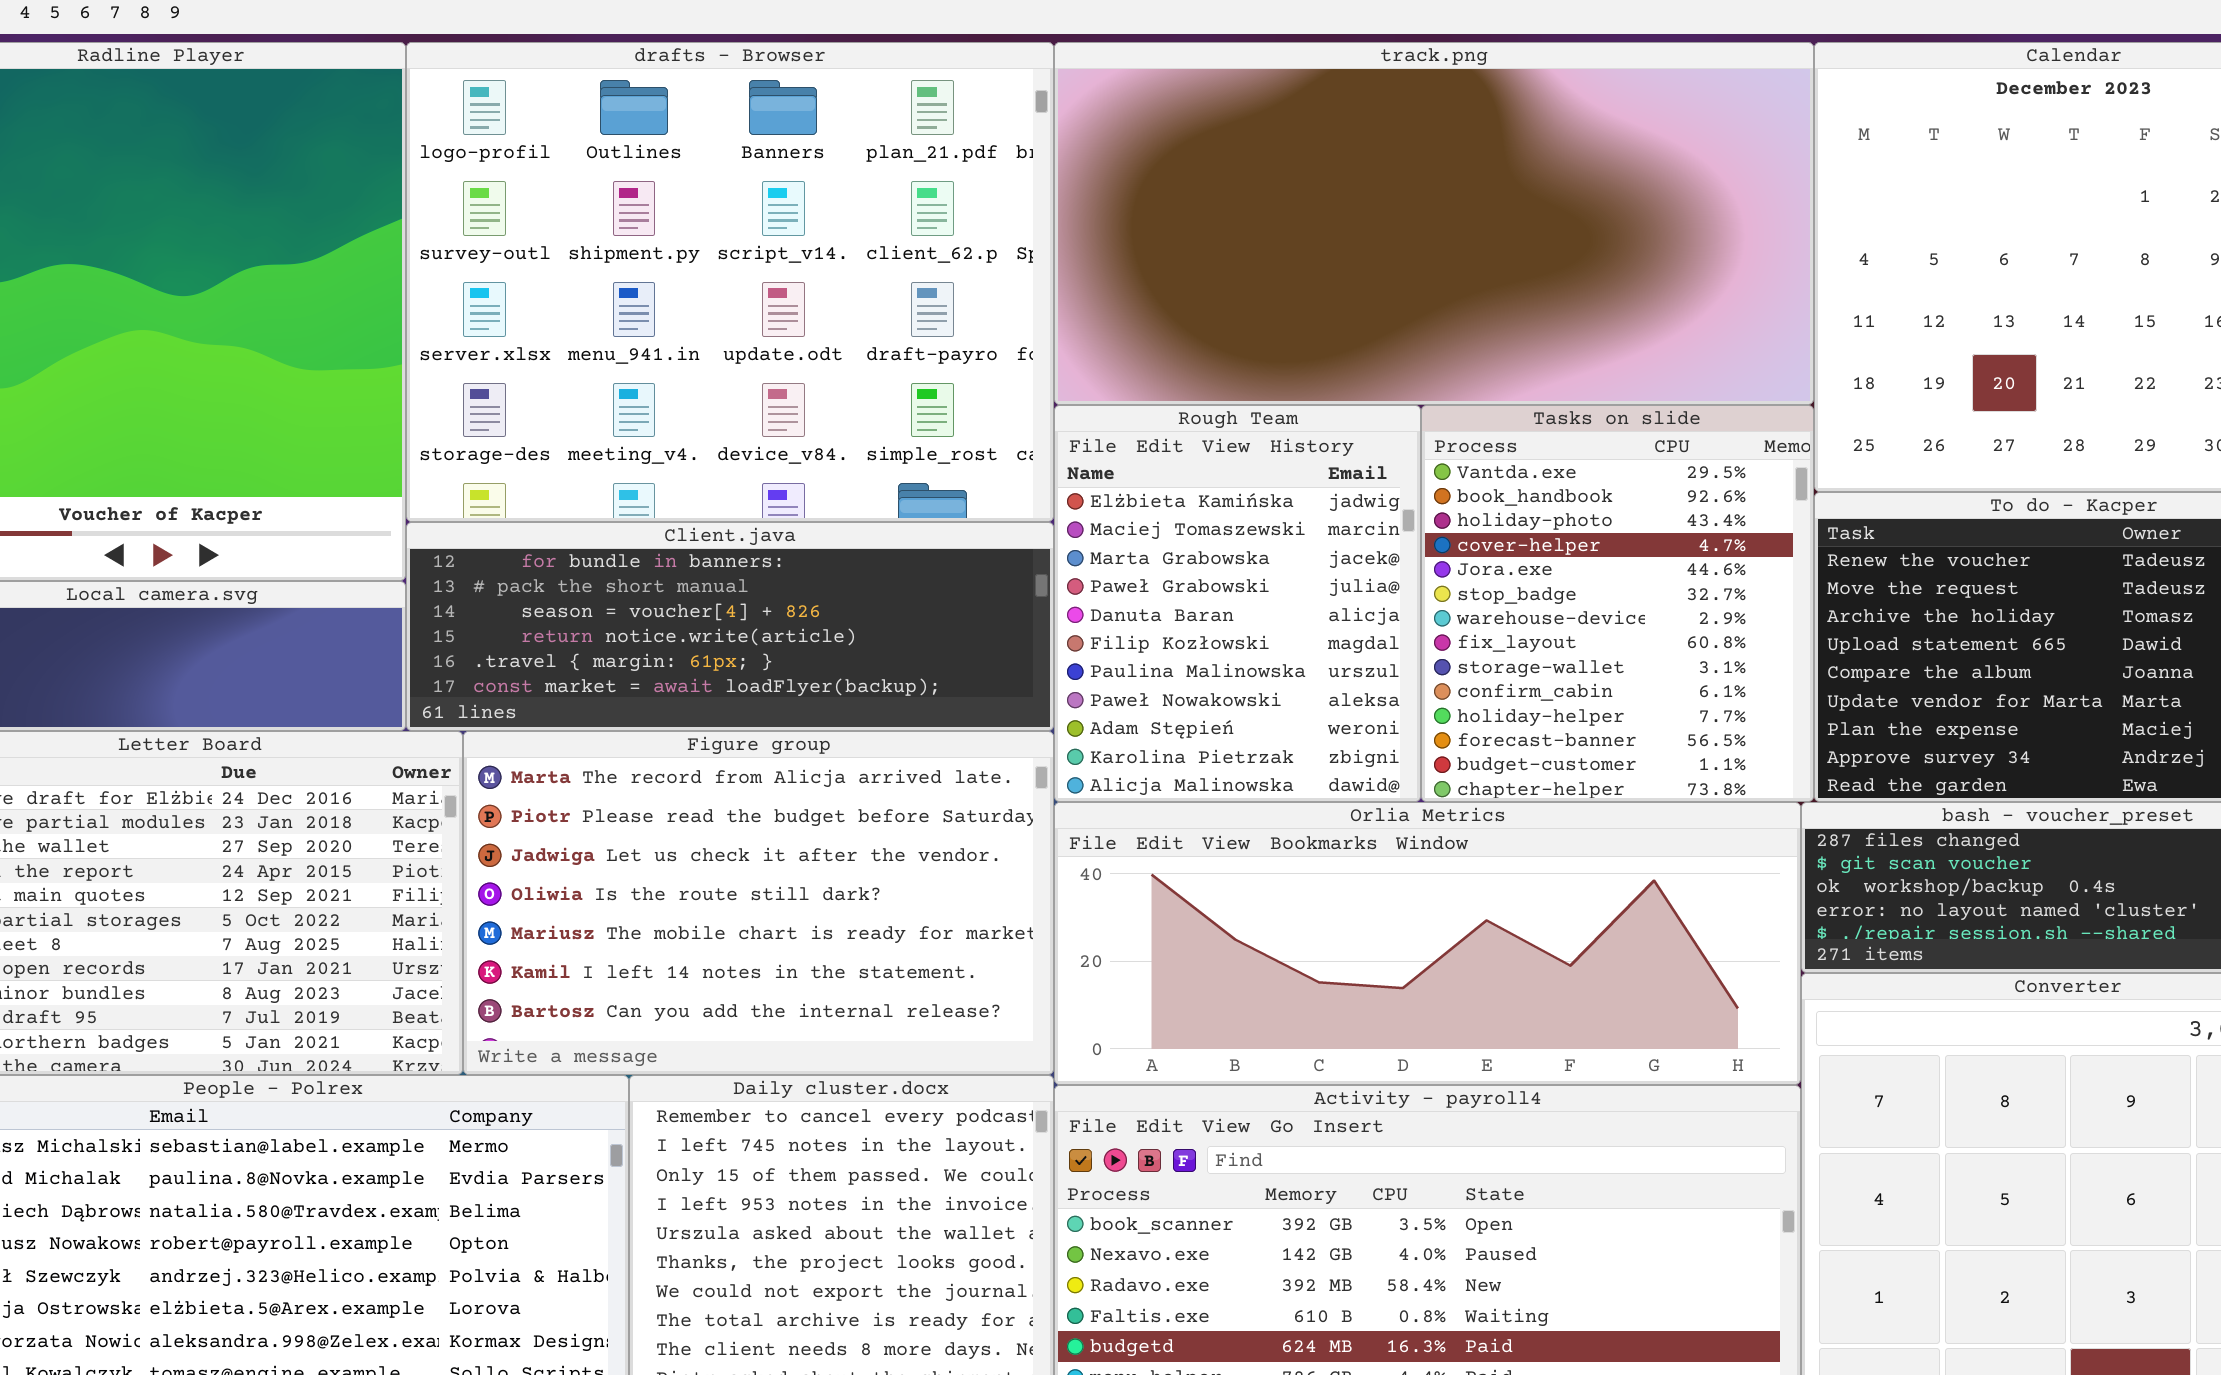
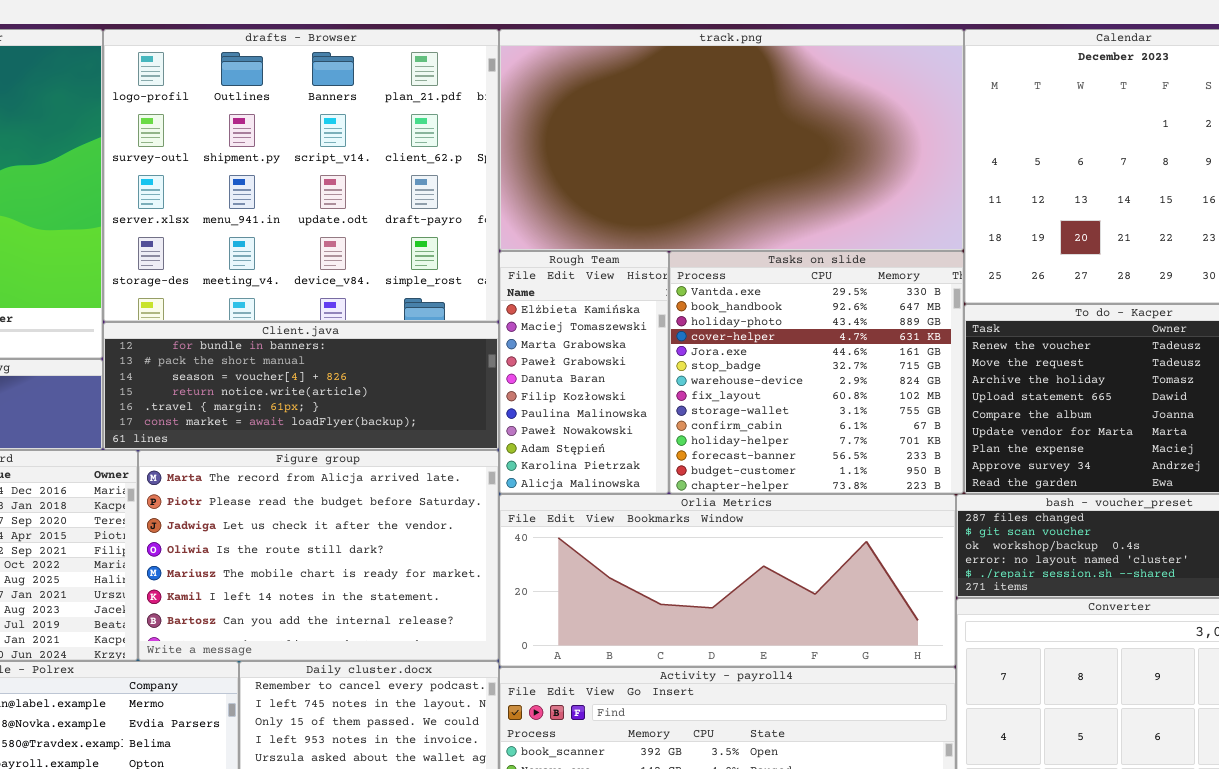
Rough Team: [1054,405,1421,802] -> [499,251,669,494], resized
Tasks on slide: [1421,405,1814,802] -> [669,251,964,494], resized

